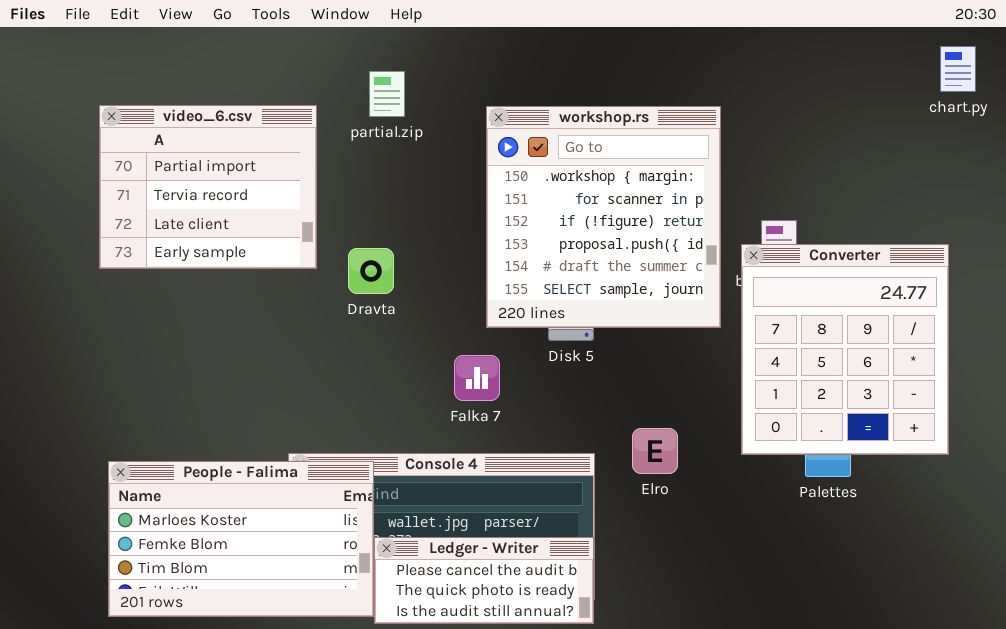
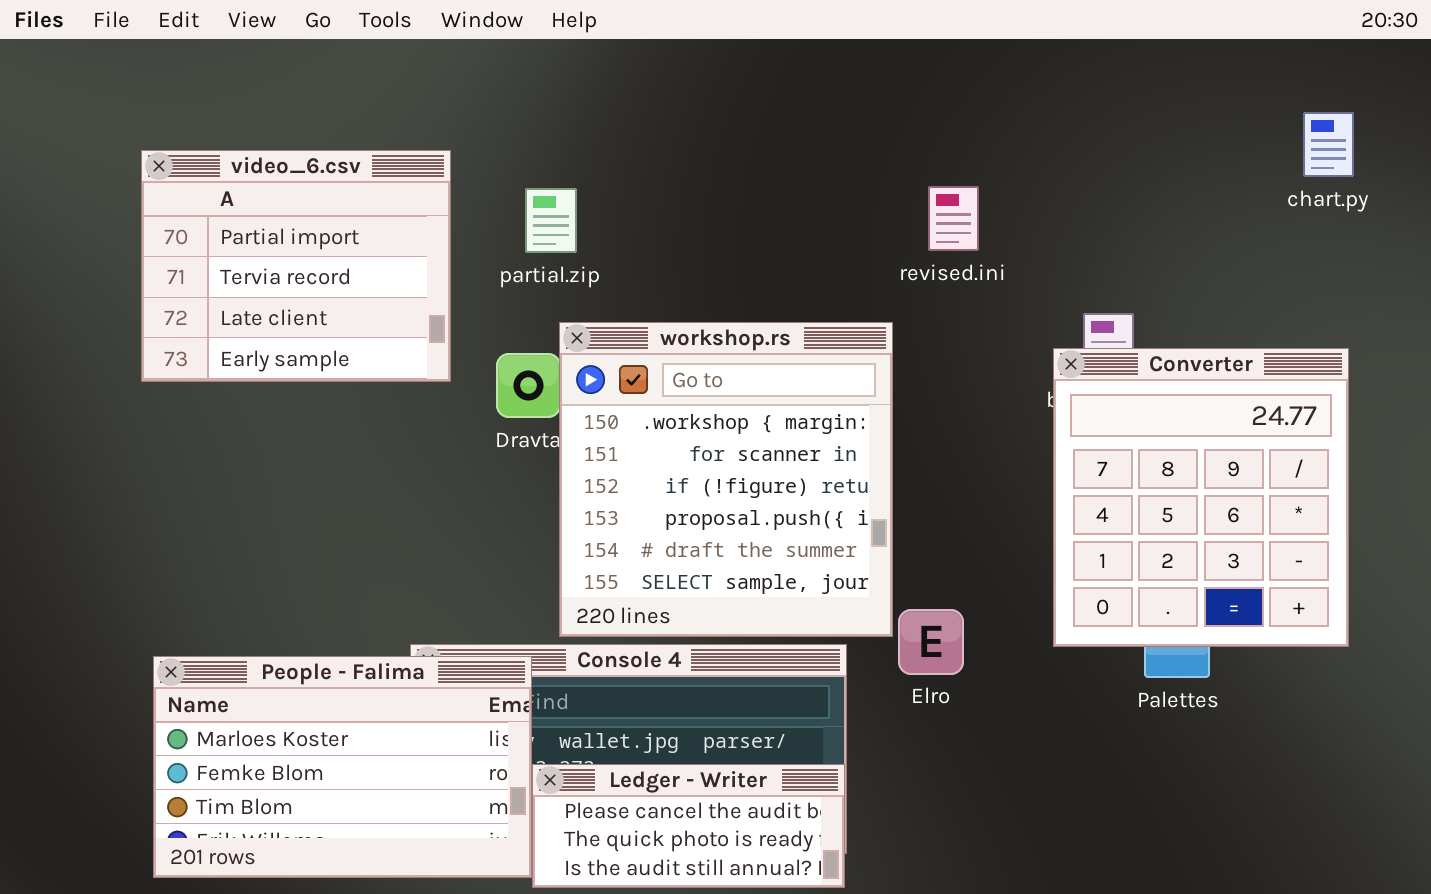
chart.py: [940,46,976,92] -> [1303,112,1354,177], moved
partial.zip: [369,71,405,117] -> [525,188,577,253], moved
workshop.rs: [486,106,721,328] -> [559,322,893,637], moved

